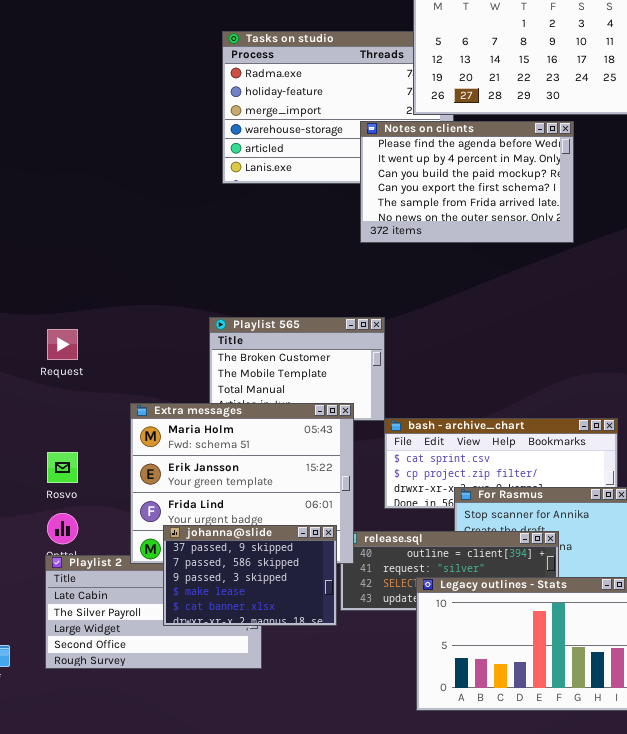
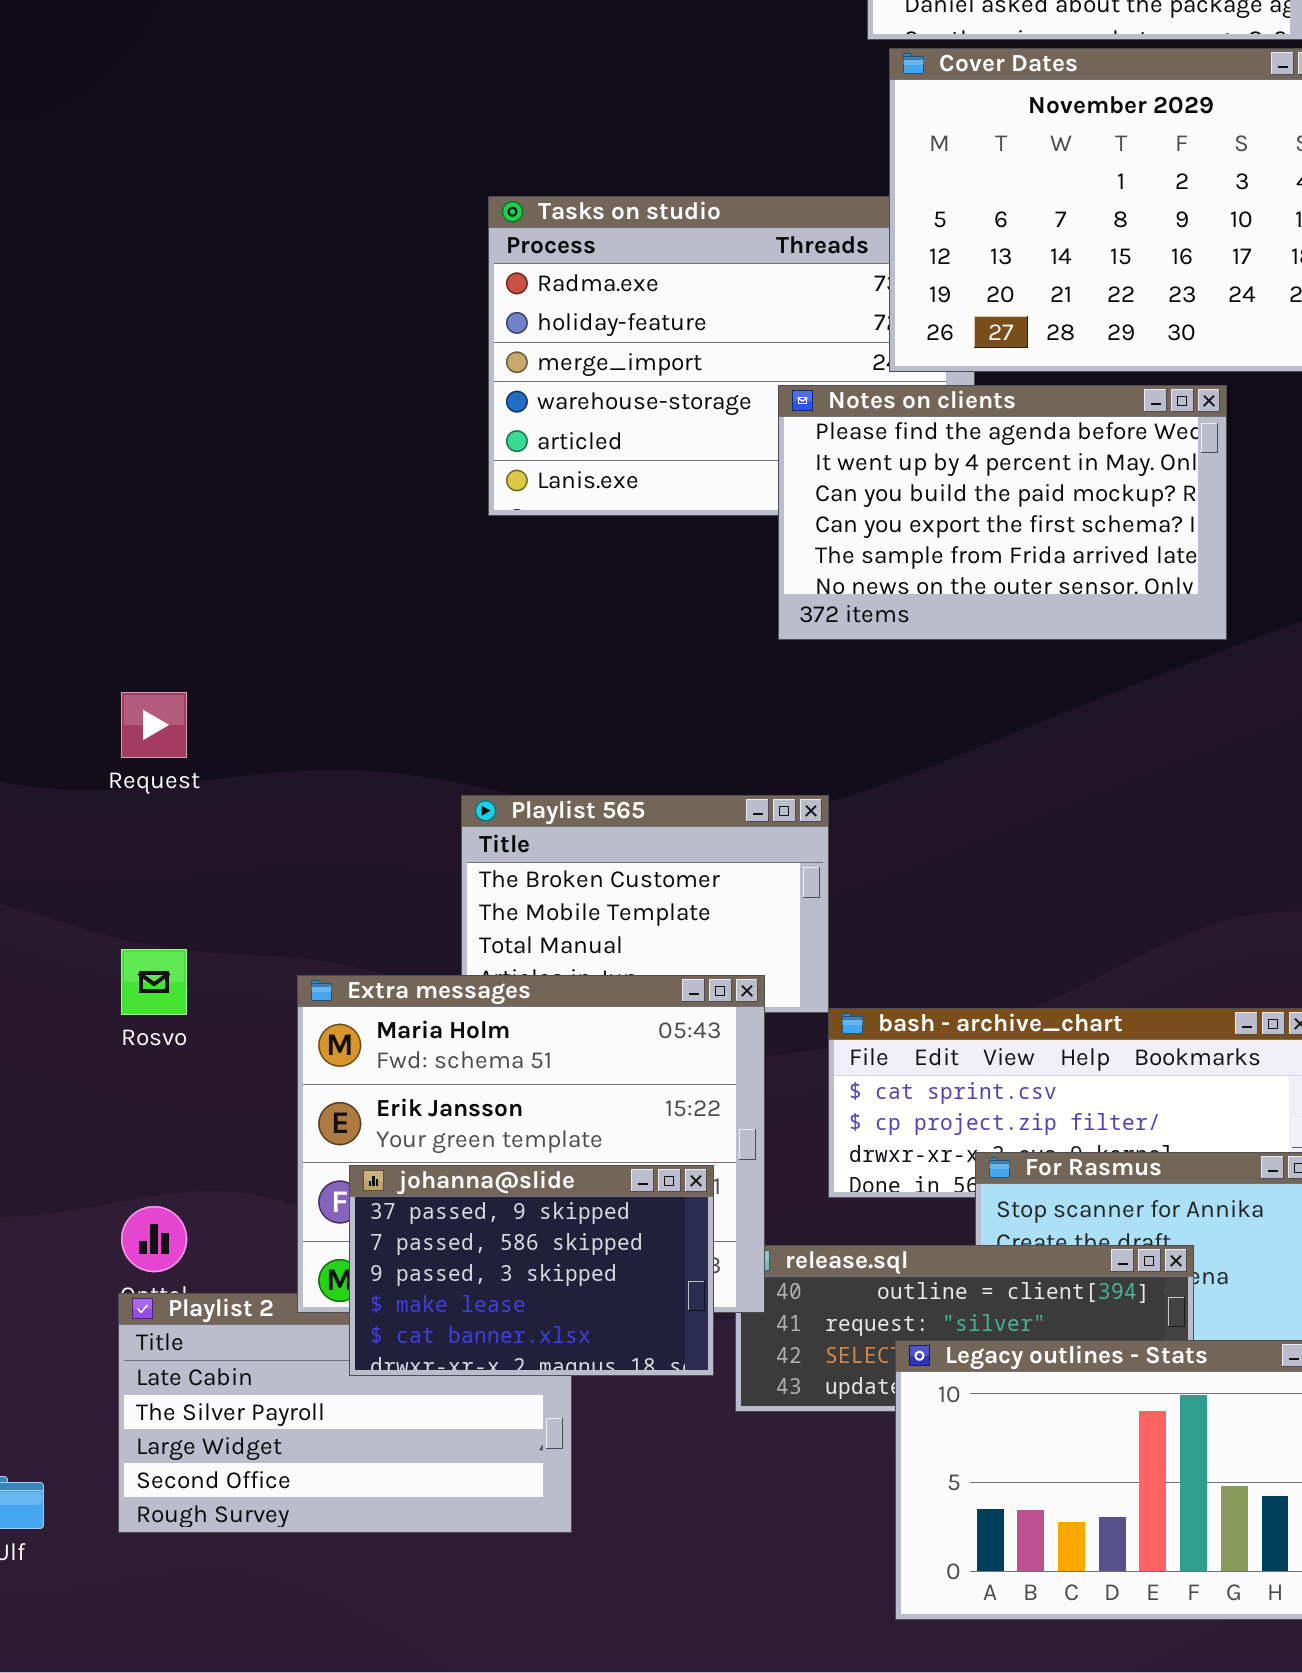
Request: [47,329,78,360] -> [121,692,187,758], moved
Rosvo: [47,452,78,483] -> [121,949,187,1015], moved
johanna@slide: [163,525,337,626] -> [349,1165,714,1376], moved

